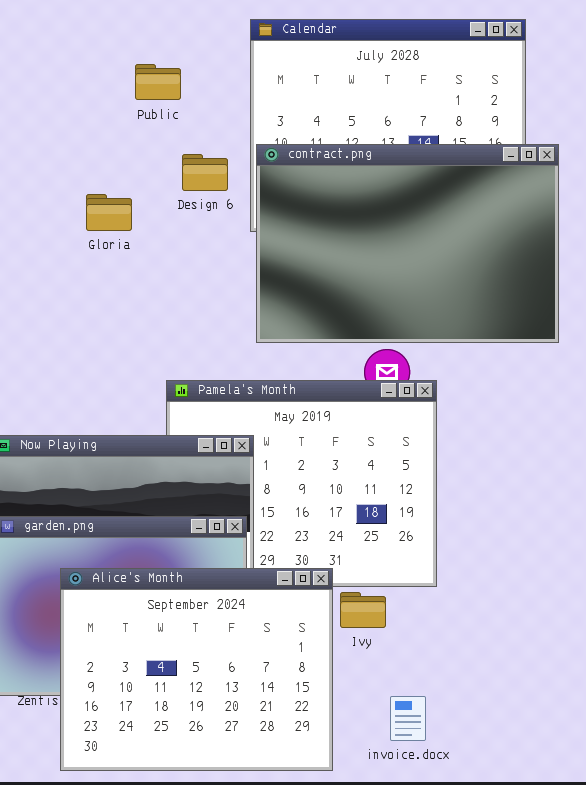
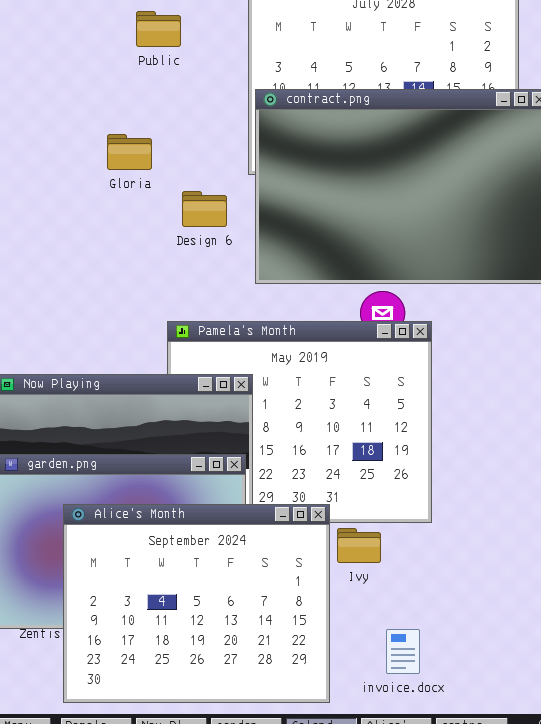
Design 6: [182,154,228,191] -> [182,191,227,227], moved
Gloria: [86,194,132,231] -> [107,134,152,170], moved

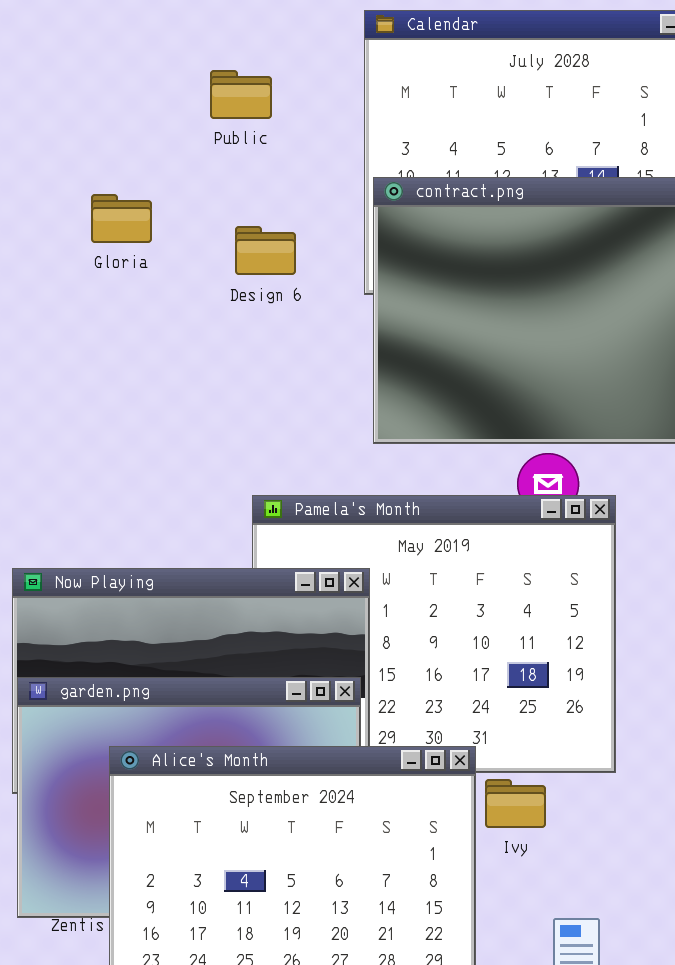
Gloria: [107,134,152,170] -> [91,194,152,243], moved
Design 6: [182,191,227,227] -> [235,226,296,275], moved

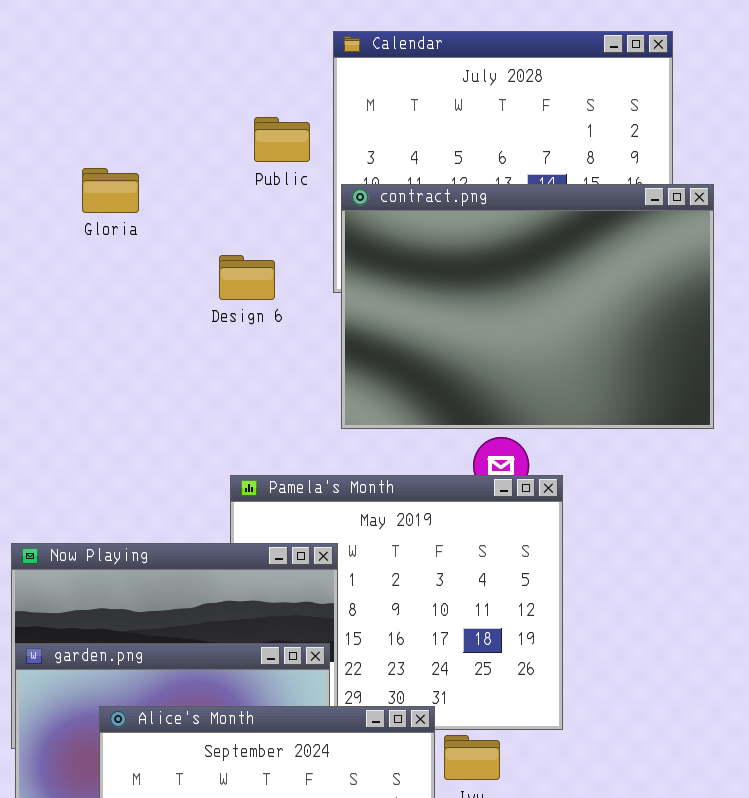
Public: [210,70,272,119] -> [254,117,310,162], moved
Gloria: [91,194,152,243] -> [82,168,139,213], moved
Design 6: [235,226,296,275] -> [219,255,275,300], moved

